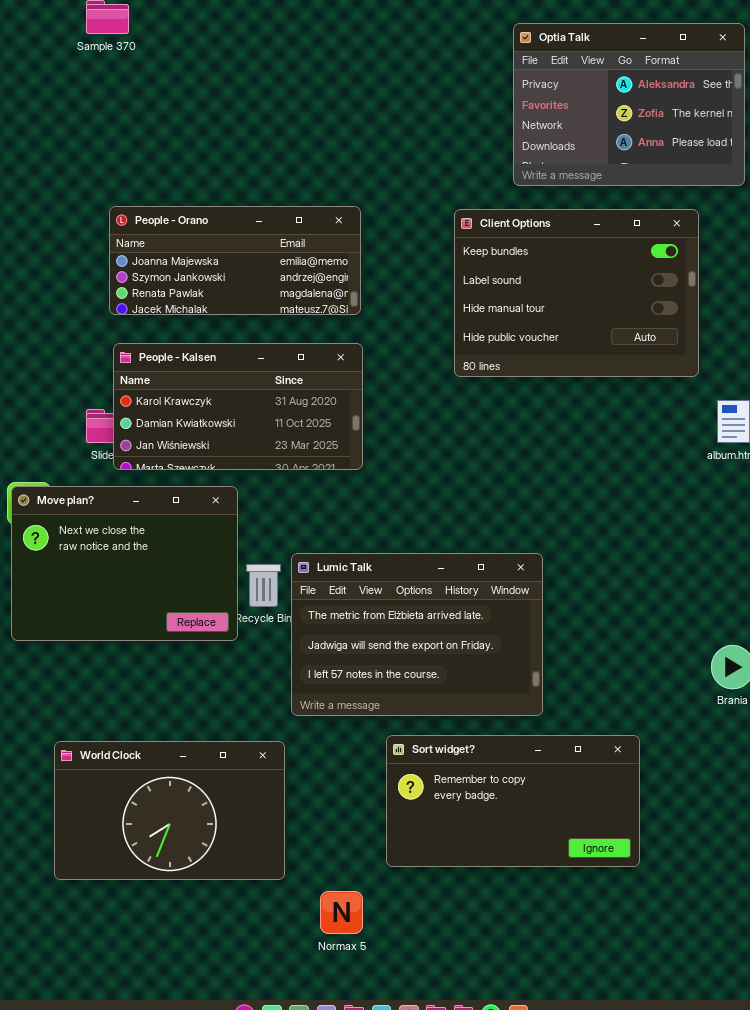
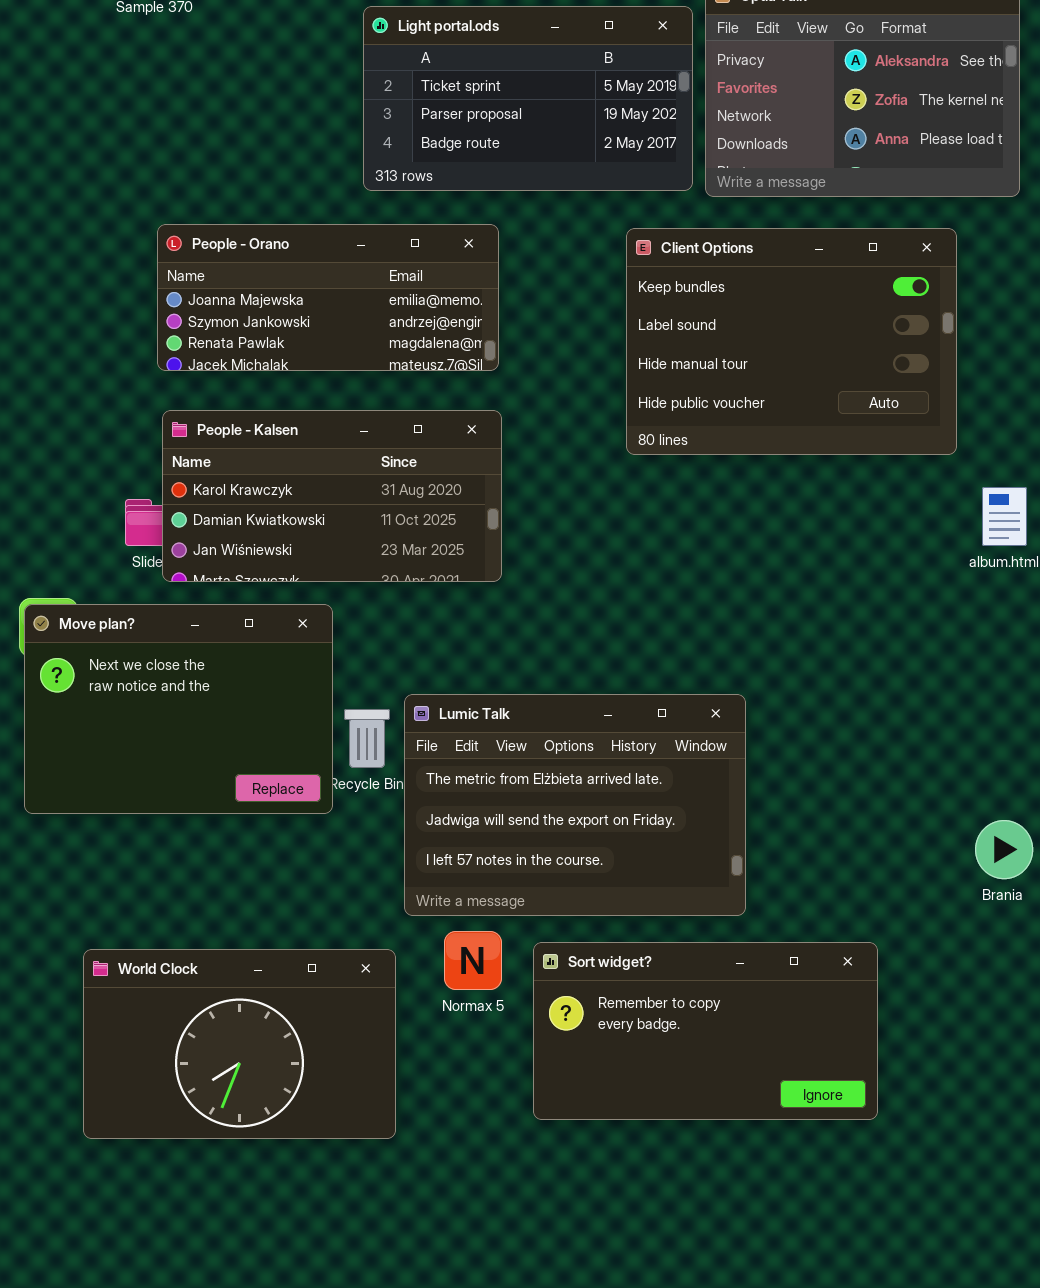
Light portal.ods: none -> [363,6,693,191], opened
Normax 5: [320,891,363,934] -> [444,931,502,990], moved

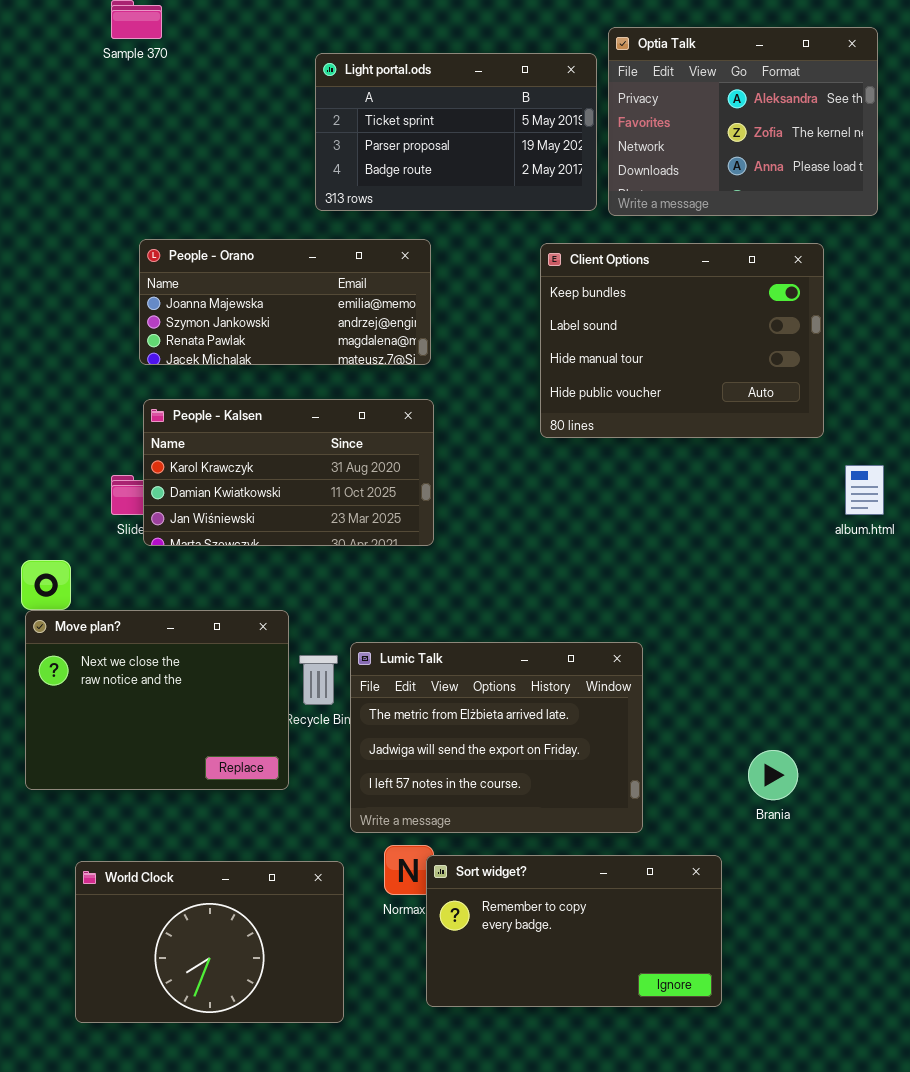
Move plan?: [24,604,333,814] -> [25,610,289,790], moved
Brania: [975,820,1033,879] -> [748,750,798,800], moved
Sort widget?: [533,942,878,1120] -> [426,855,722,1007], moved

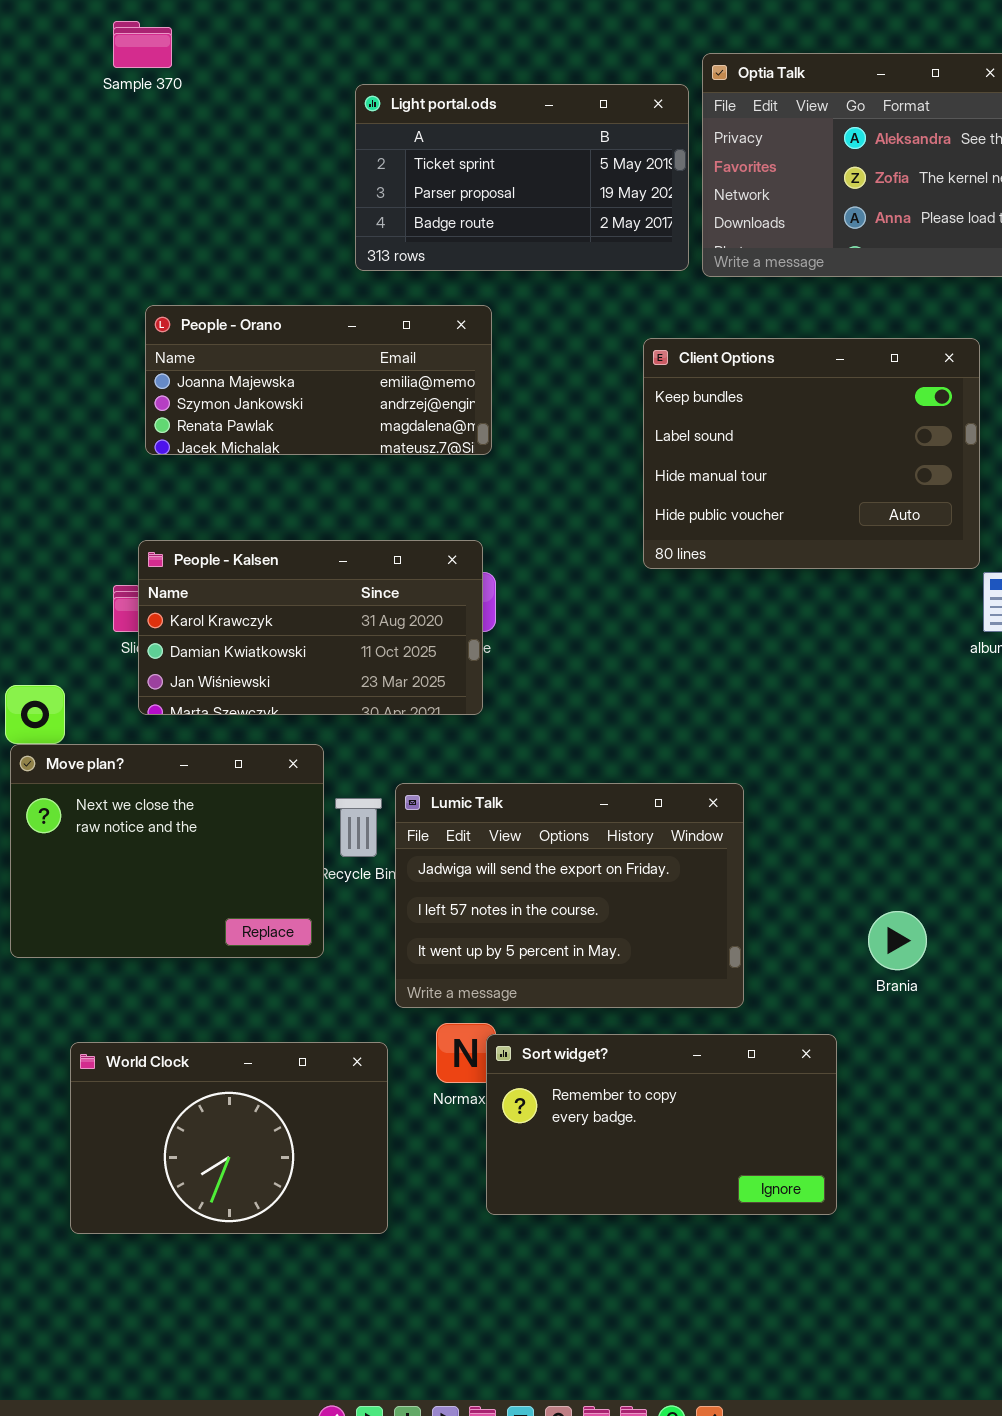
Client Options: [540,243,824,438] -> [643,338,980,569], moved
People - Kalsen: [143,399,434,546] -> [138,540,483,715], moved
Lumic Talk: [350,642,643,833] -> [395,783,744,1008], scrolled down 1 row

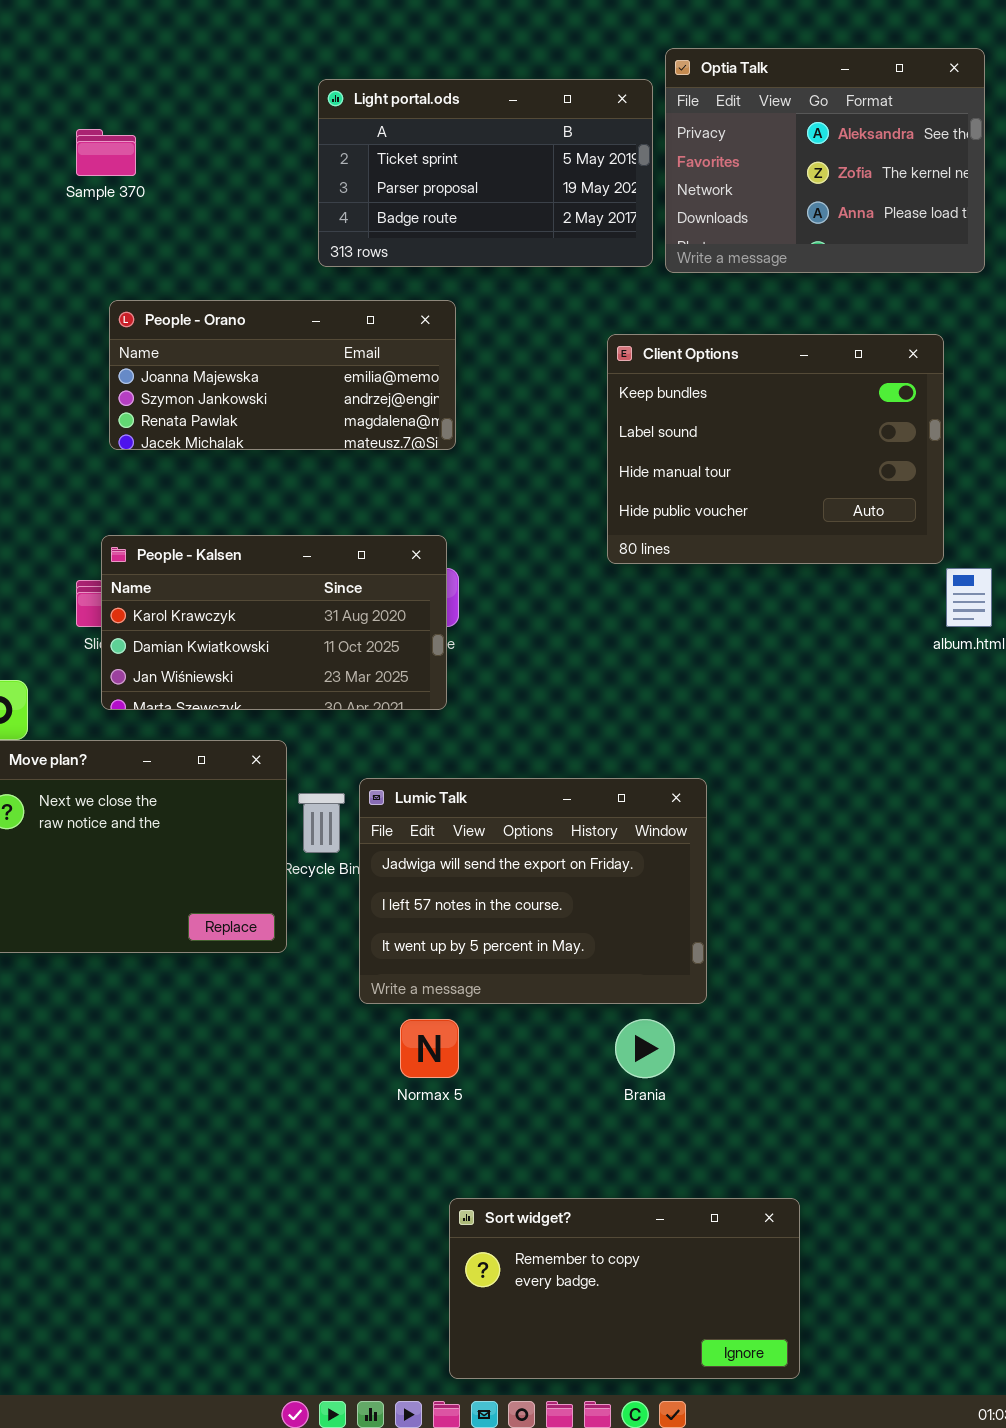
Sample 370: [113,21,172,68] -> [76,129,136,176], moved
Brania: [868,911,927,970] -> [615,1019,675,1078], moved
Sort widget?: [486,1034,837,1215] -> [449,1198,800,1379], moved
World Clock: [70,1042,388,1234] -> none, closed

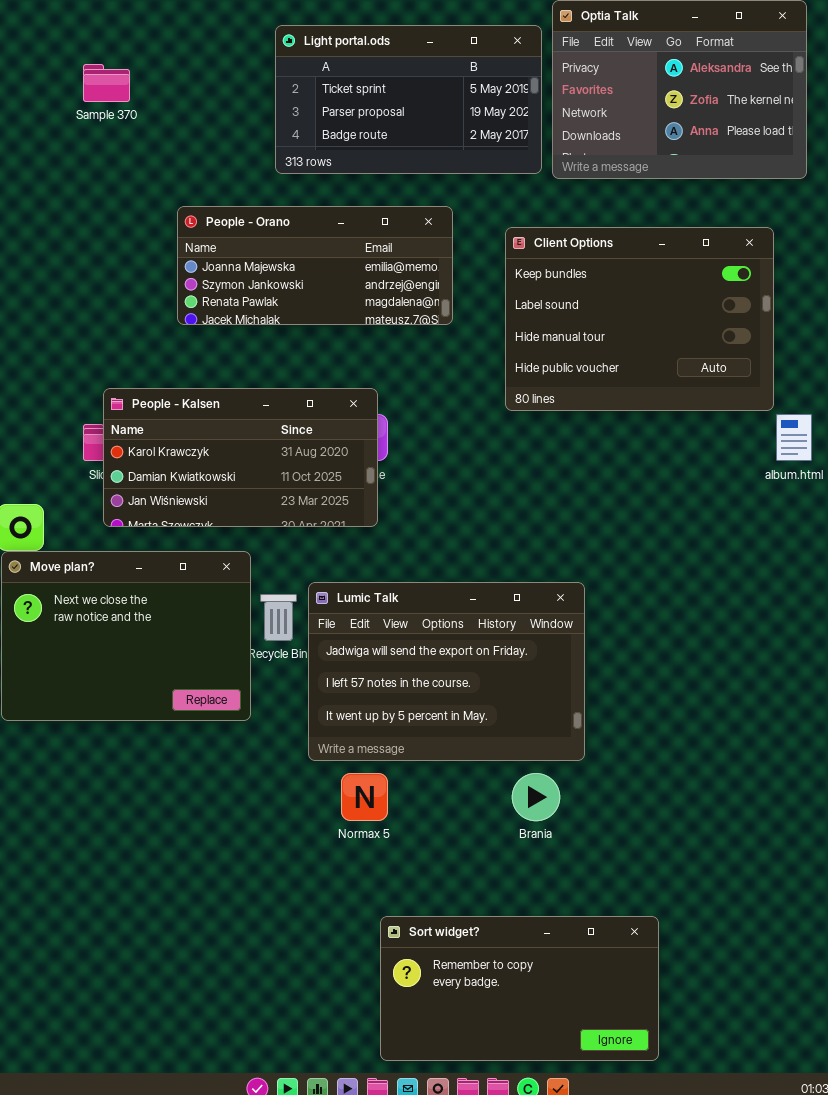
People - Orano: [109,300,456,450] -> [177,206,453,325], moved

